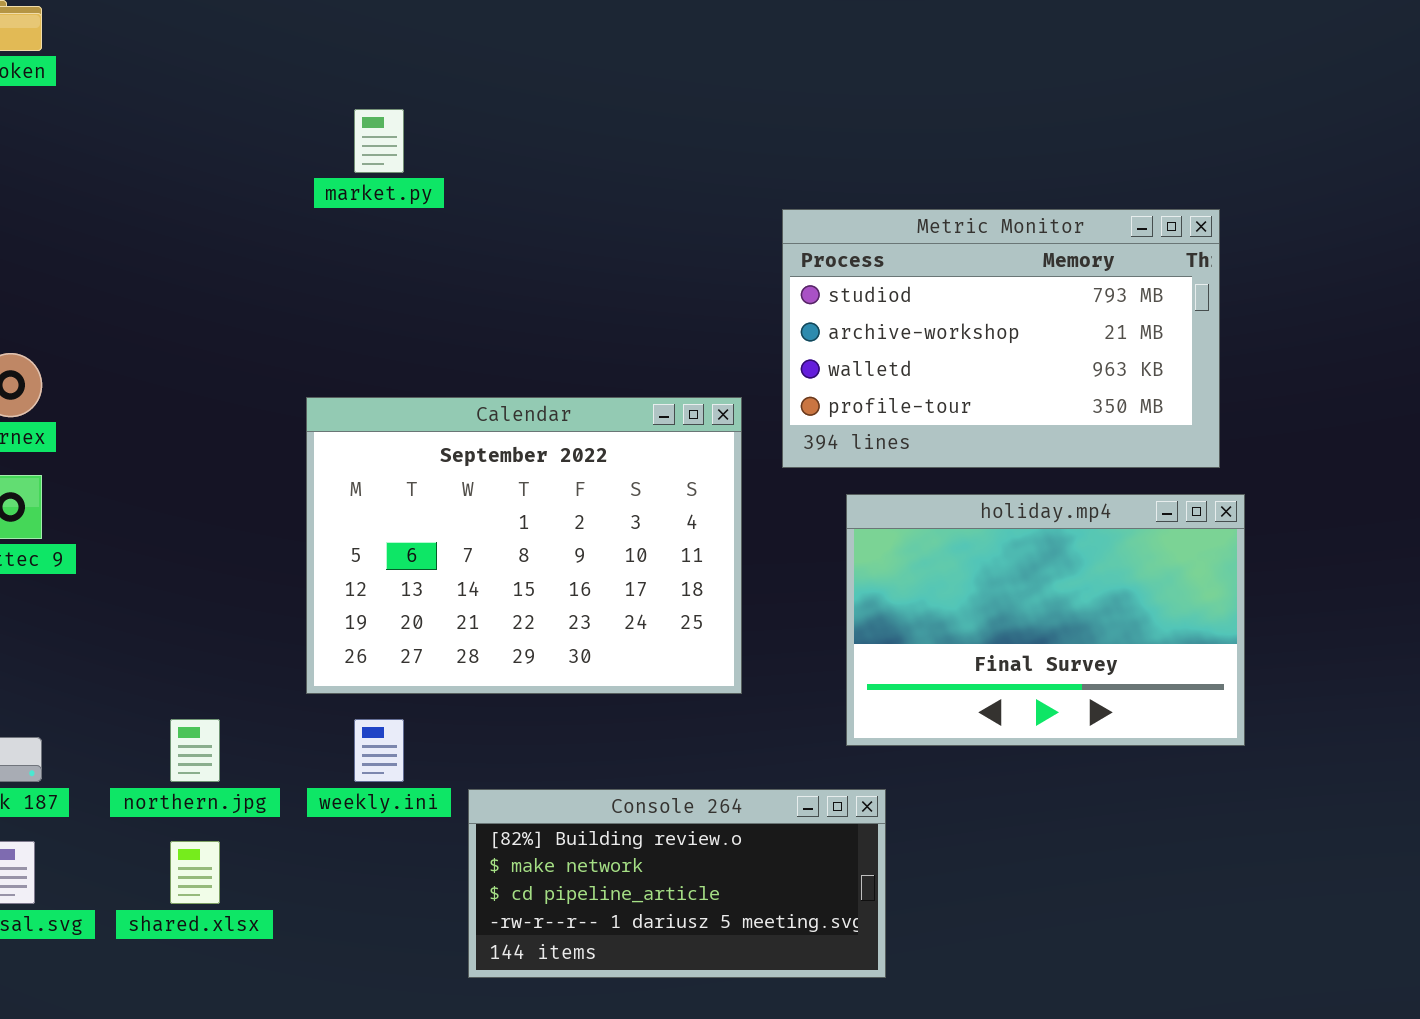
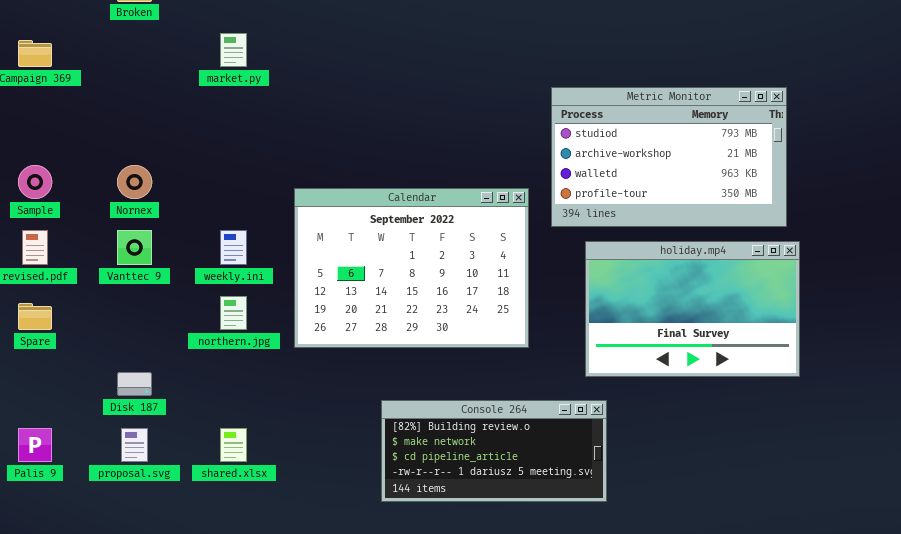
market.py: [354,109,404,173] -> [220,33,247,67], moved
northern.jpg: [170,719,220,782] -> [220,296,247,330], moved
weekly.ini: [354,719,404,782] -> [220,230,247,265], moved

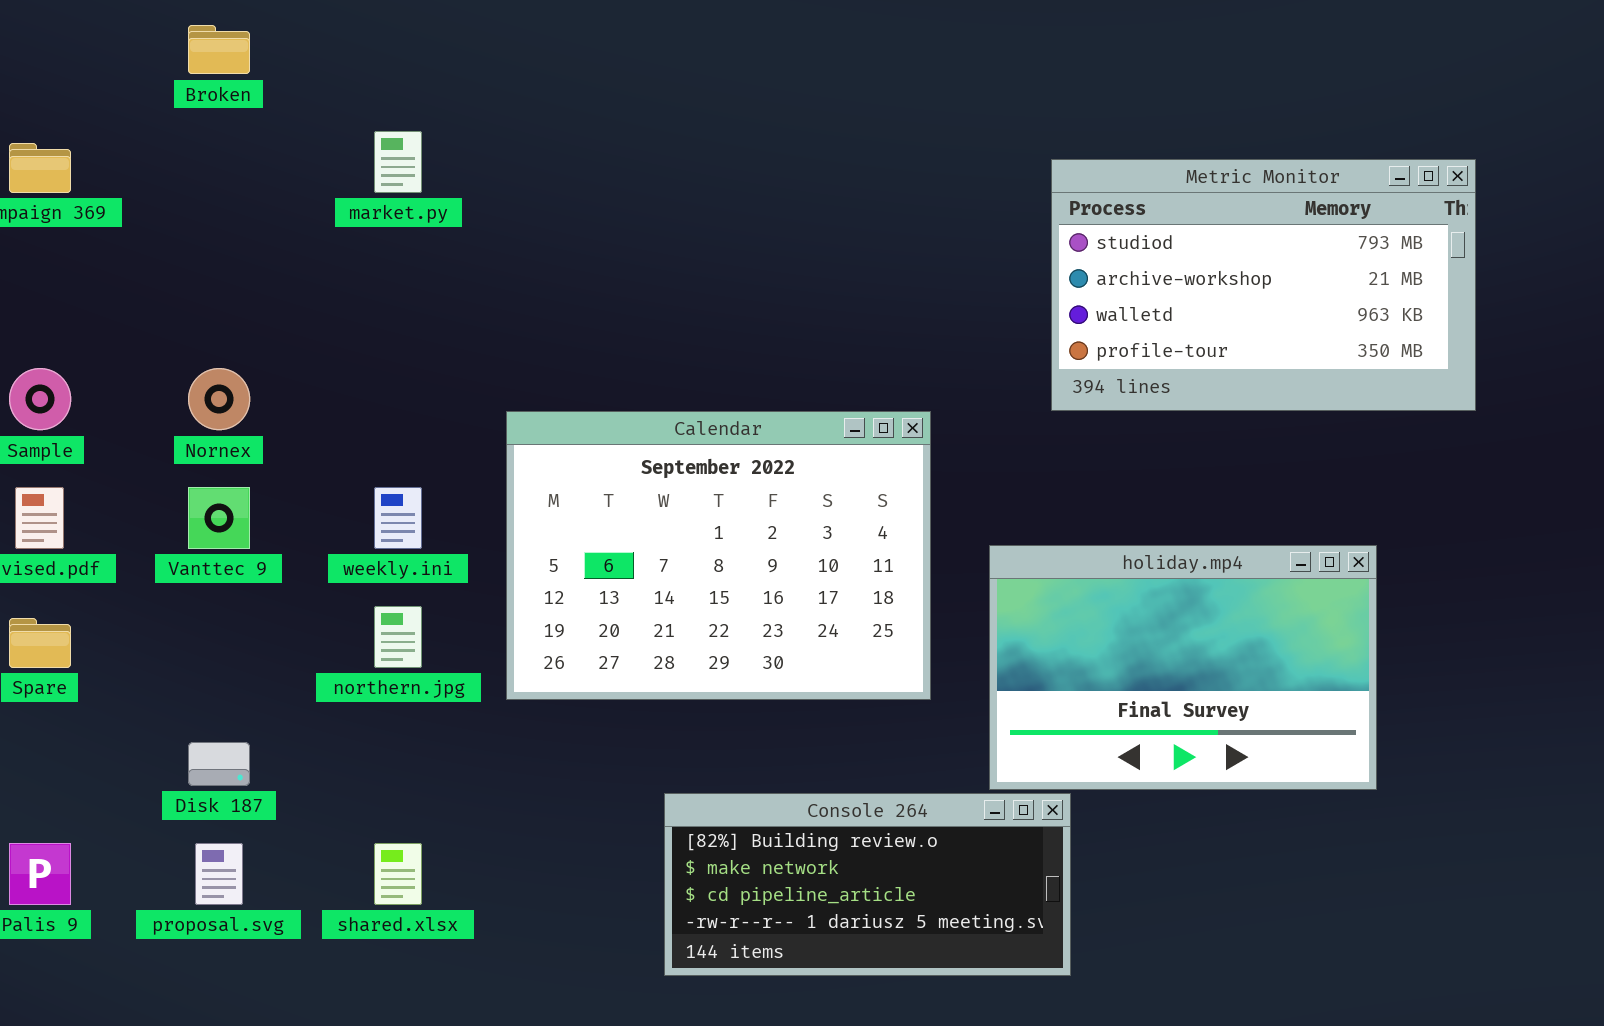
Metric Monitor: [551,87,787,227] -> [1051,159,1476,411], moved
holiday.mp4: [585,241,800,377] -> [989,545,1377,790], moved

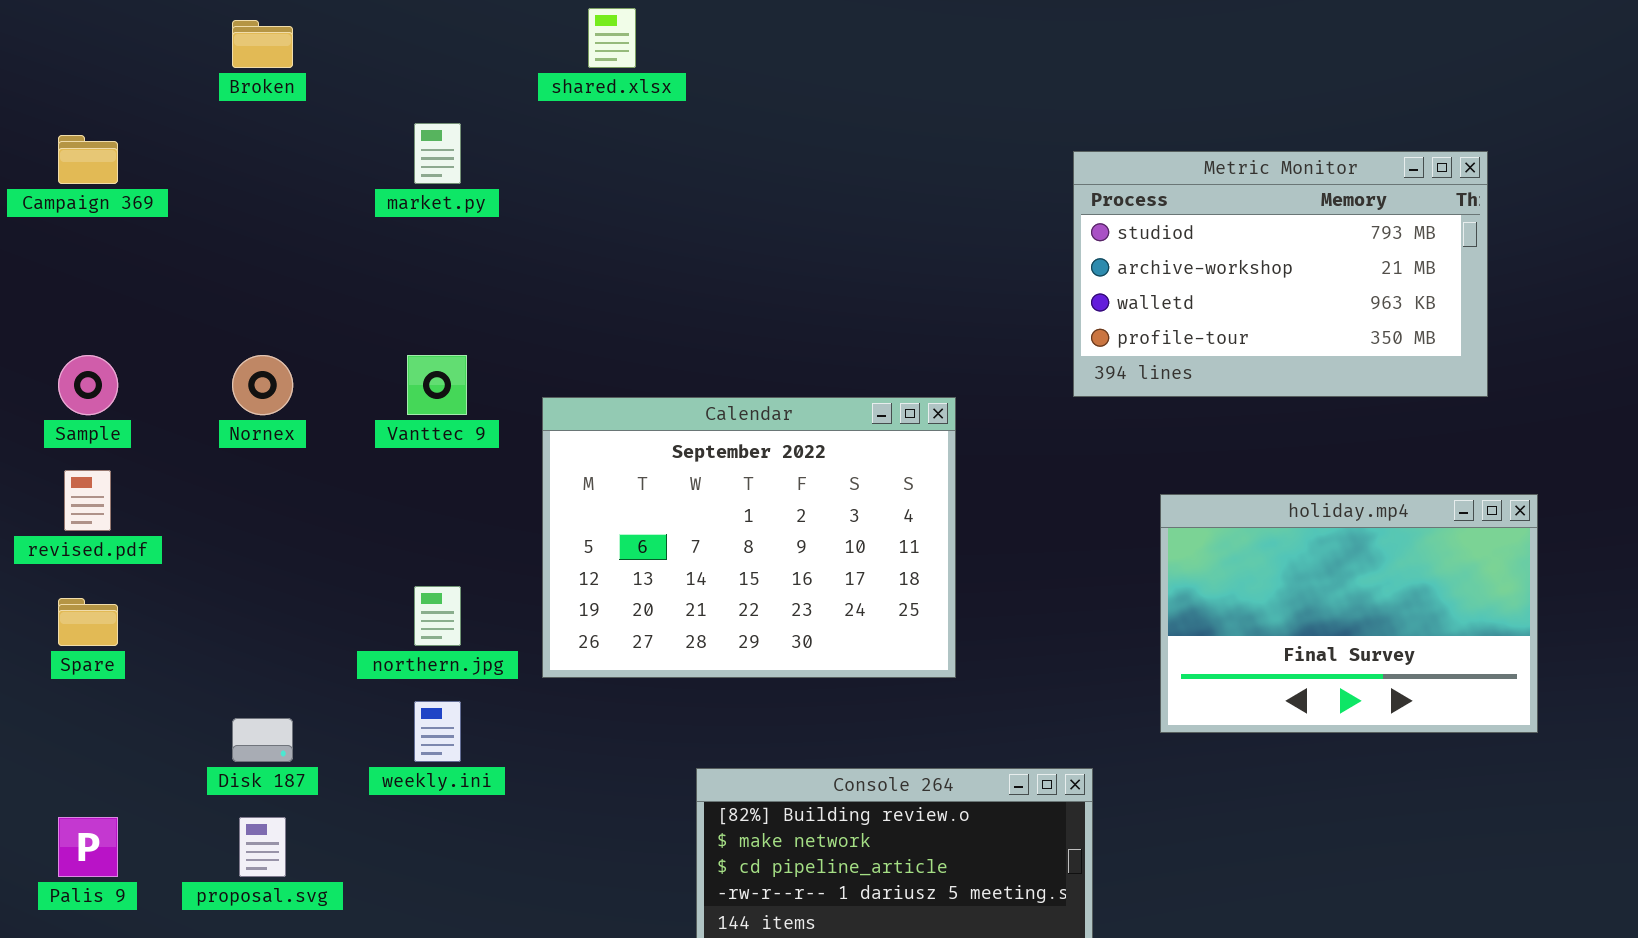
Vanttec 9: [188,487,250,549] -> [407,355,467,415], moved
weekly.ini: [374,487,422,549] -> [414,701,461,762], moved
holiday.mp4: [989,545,1377,790] -> [1160,494,1538,733], moved
shared.xlsx: [374,843,422,905] -> [588,8,636,68], moved

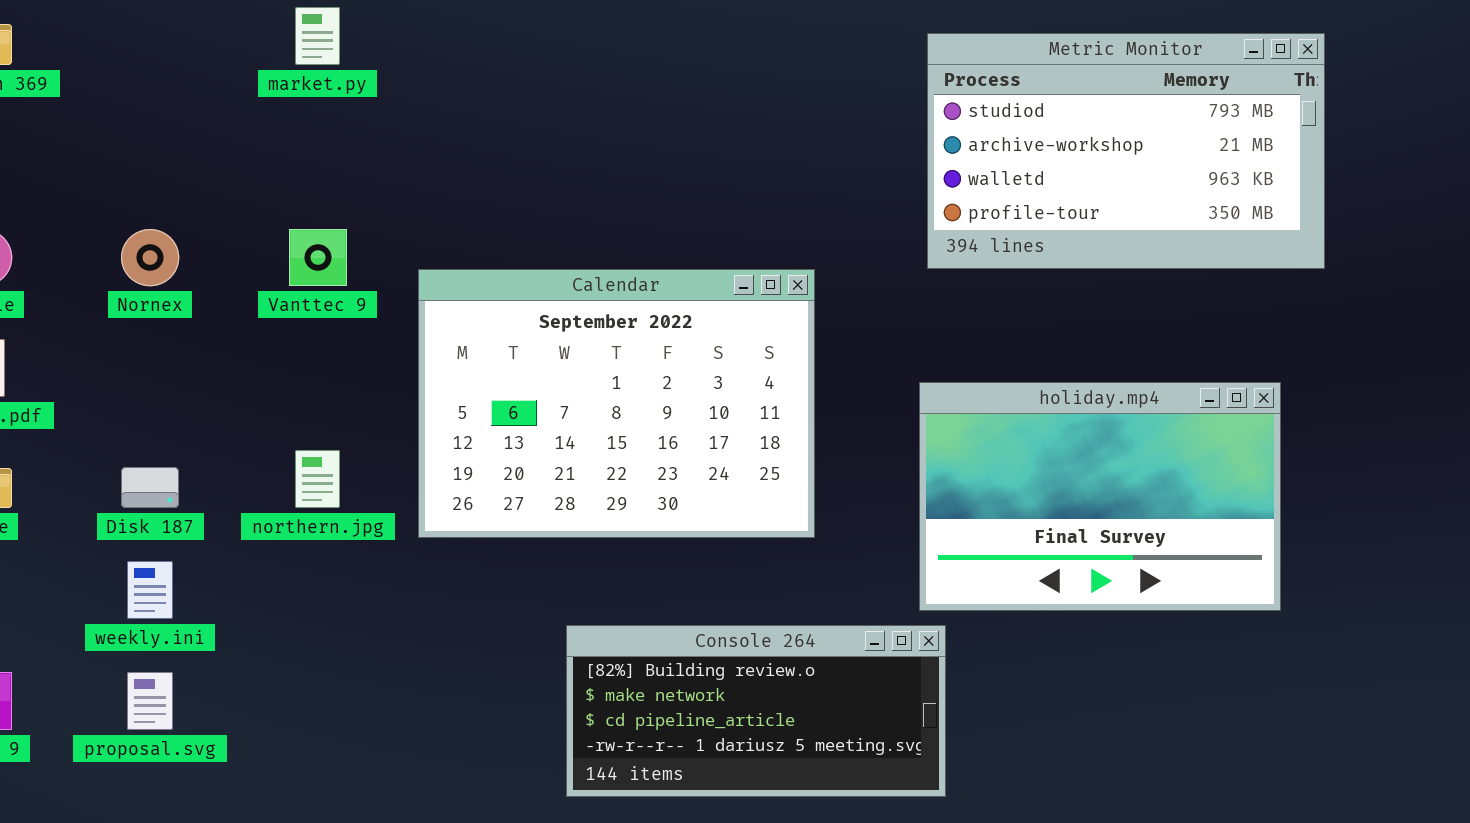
holiday.mp4: [1160,494,1538,733] -> [919,382,1281,611], moved
weekly.ini: [414,701,461,762] -> [127,561,173,619], moved
Disk 187: [232,718,293,762] -> [121,467,179,508], moved

